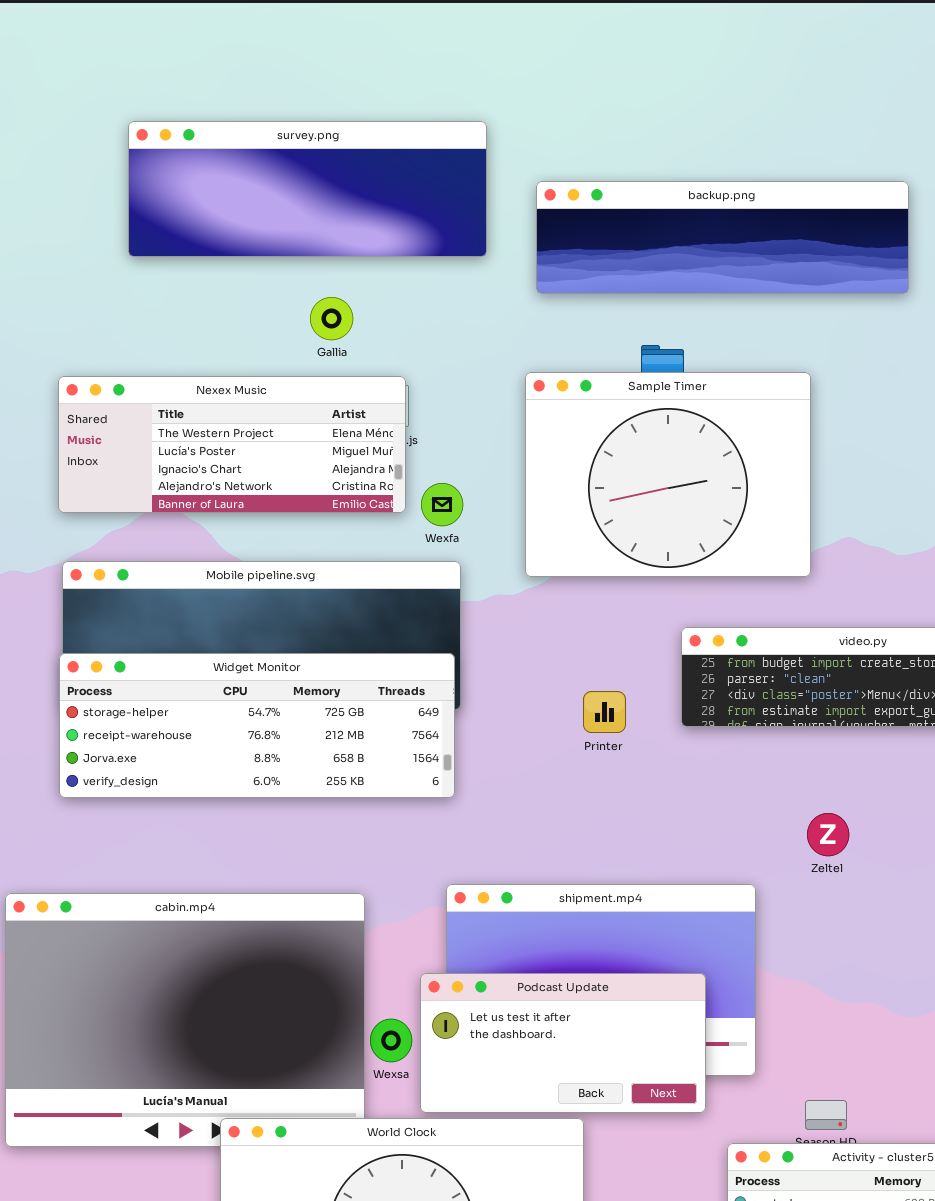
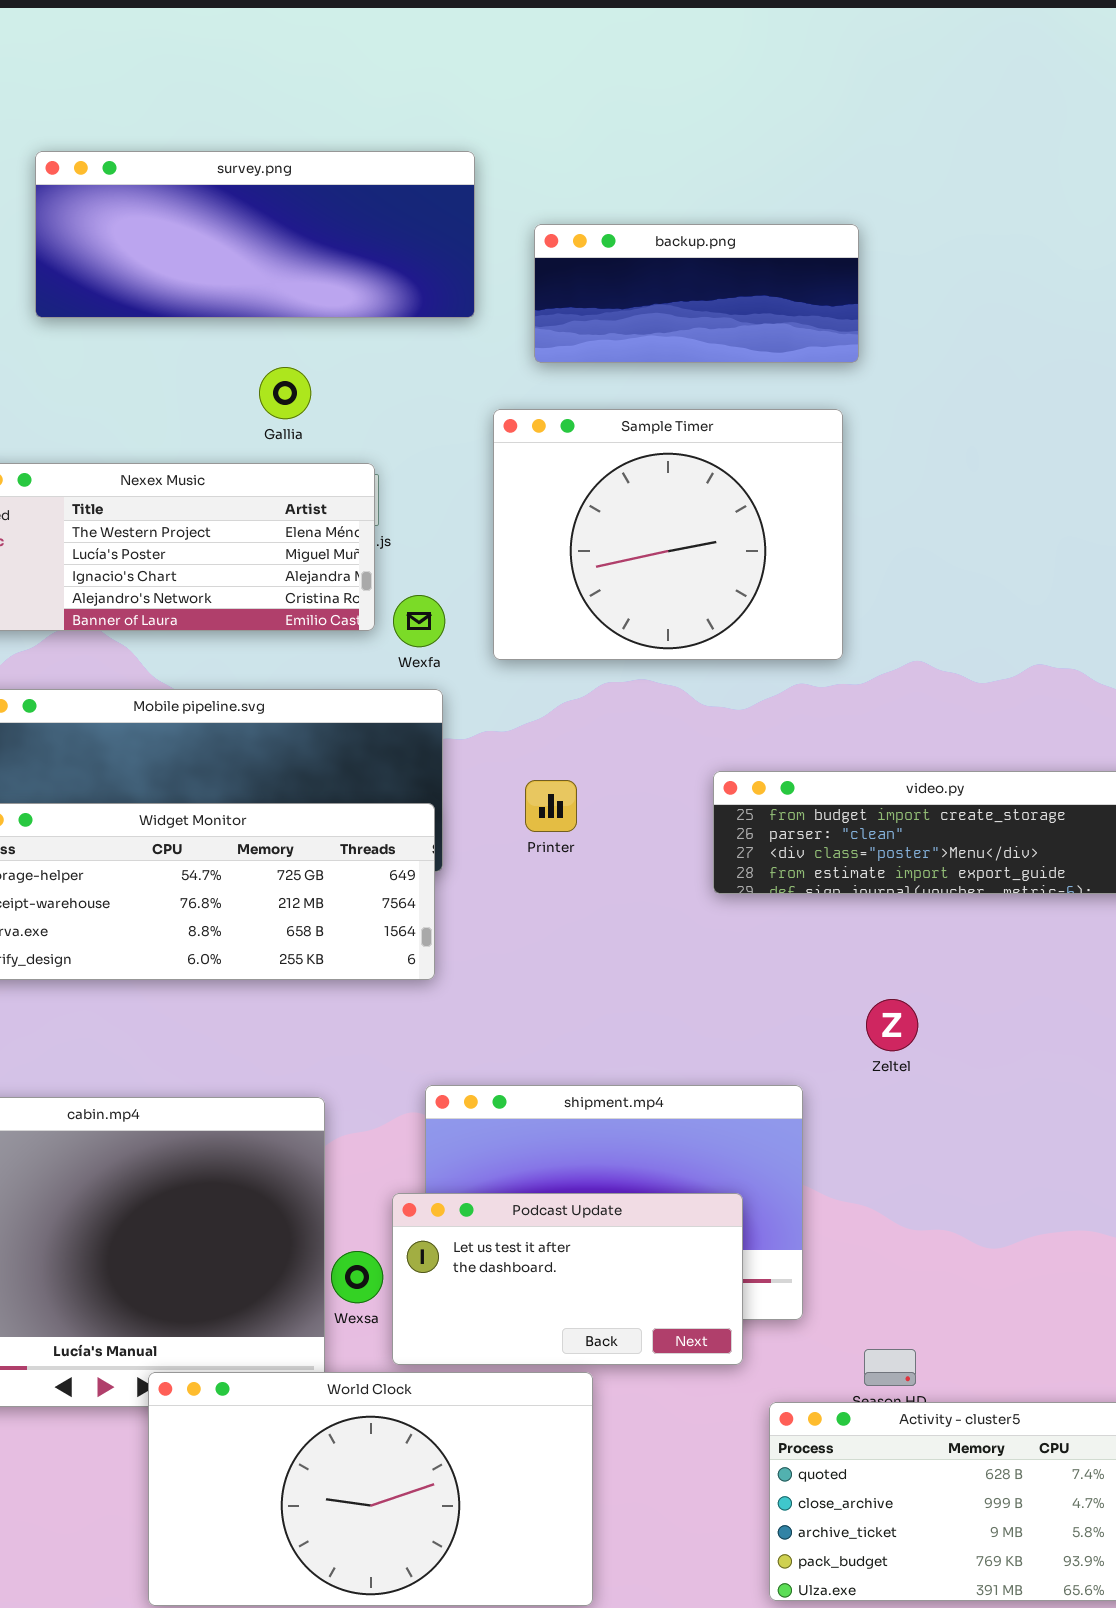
backup.png: [536,181,909,294] -> [534,224,859,363], resized
Sample Timer: [525,372,811,577] -> [493,409,843,660], moved
Printer: [583,691,626,733] -> [525,780,577,832], moved

